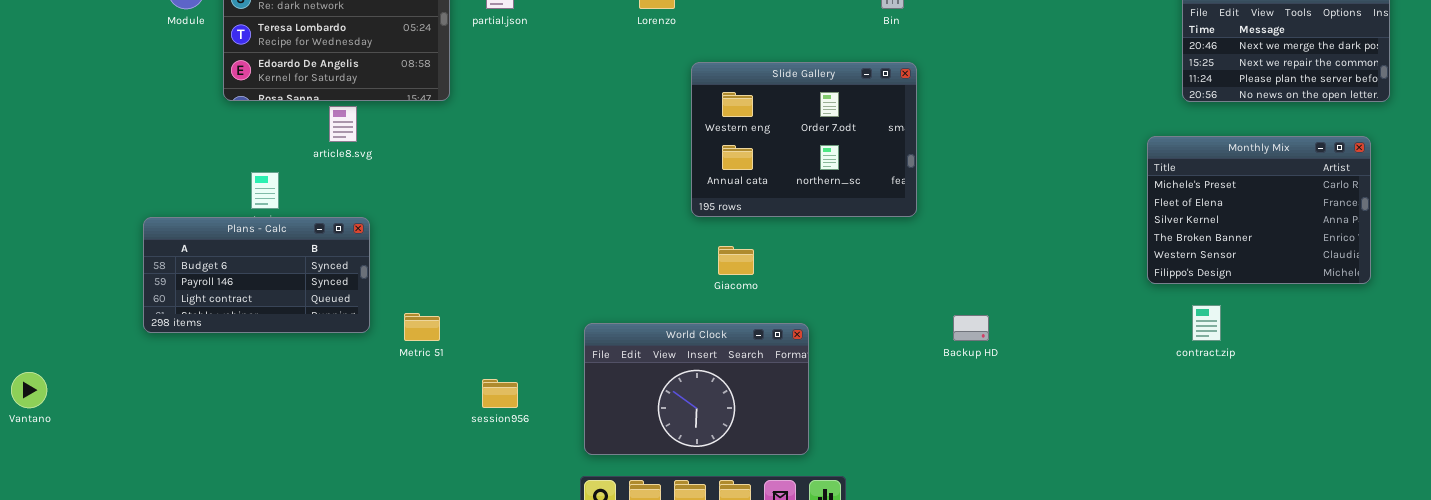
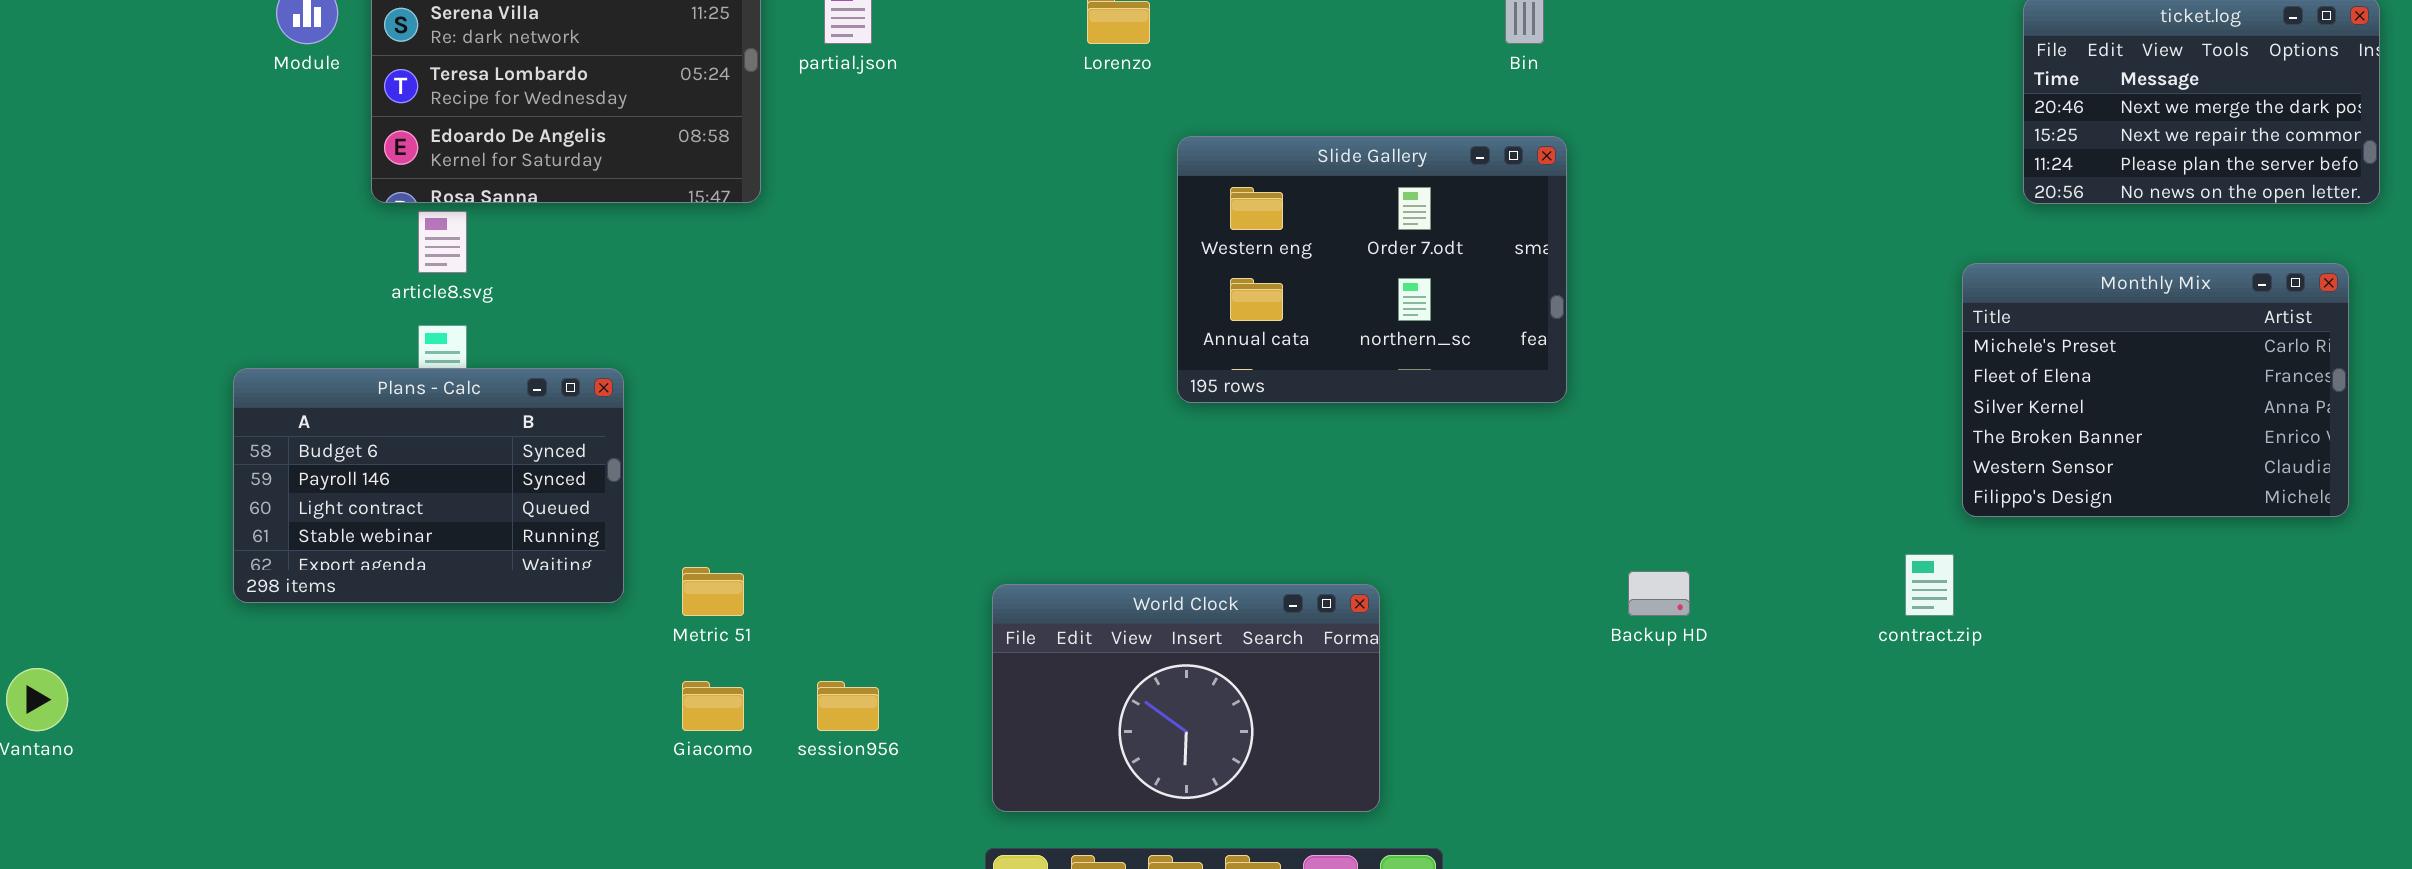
article8.svg: [329,106,357,142] -> [418,211,467,273], moved
Plans - Calc: [143,217,370,333] -> [233,368,624,603], resized
Giacomo: [718,246,754,275] -> [682,681,744,731], moved
contract.zip: [1192,305,1221,341] -> [1905,554,1954,616], moved

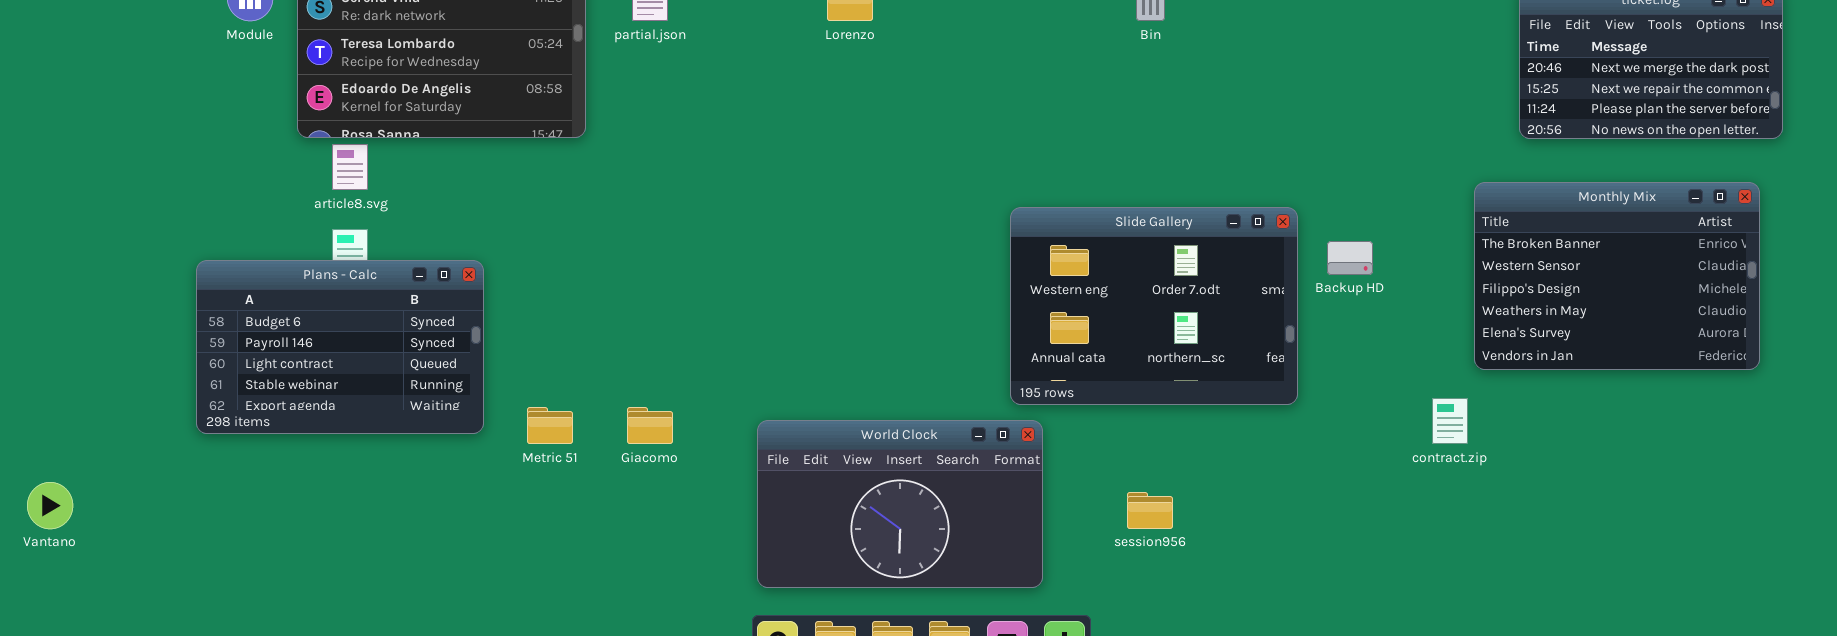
Slide Gallery: [1177,136,1567,403] -> [1010,207,1298,405], moved
Monthly Mix: [1962,263,2349,517] -> [1474,182,1760,370], scrolled down 3 rows
Backup HD: [1628,571,1690,616] -> [1327,241,1373,275], moved
Giacomo: [682,681,744,731] -> [627,407,673,444], moved
session956: [817,681,879,731] -> [1127,492,1173,529], moved

